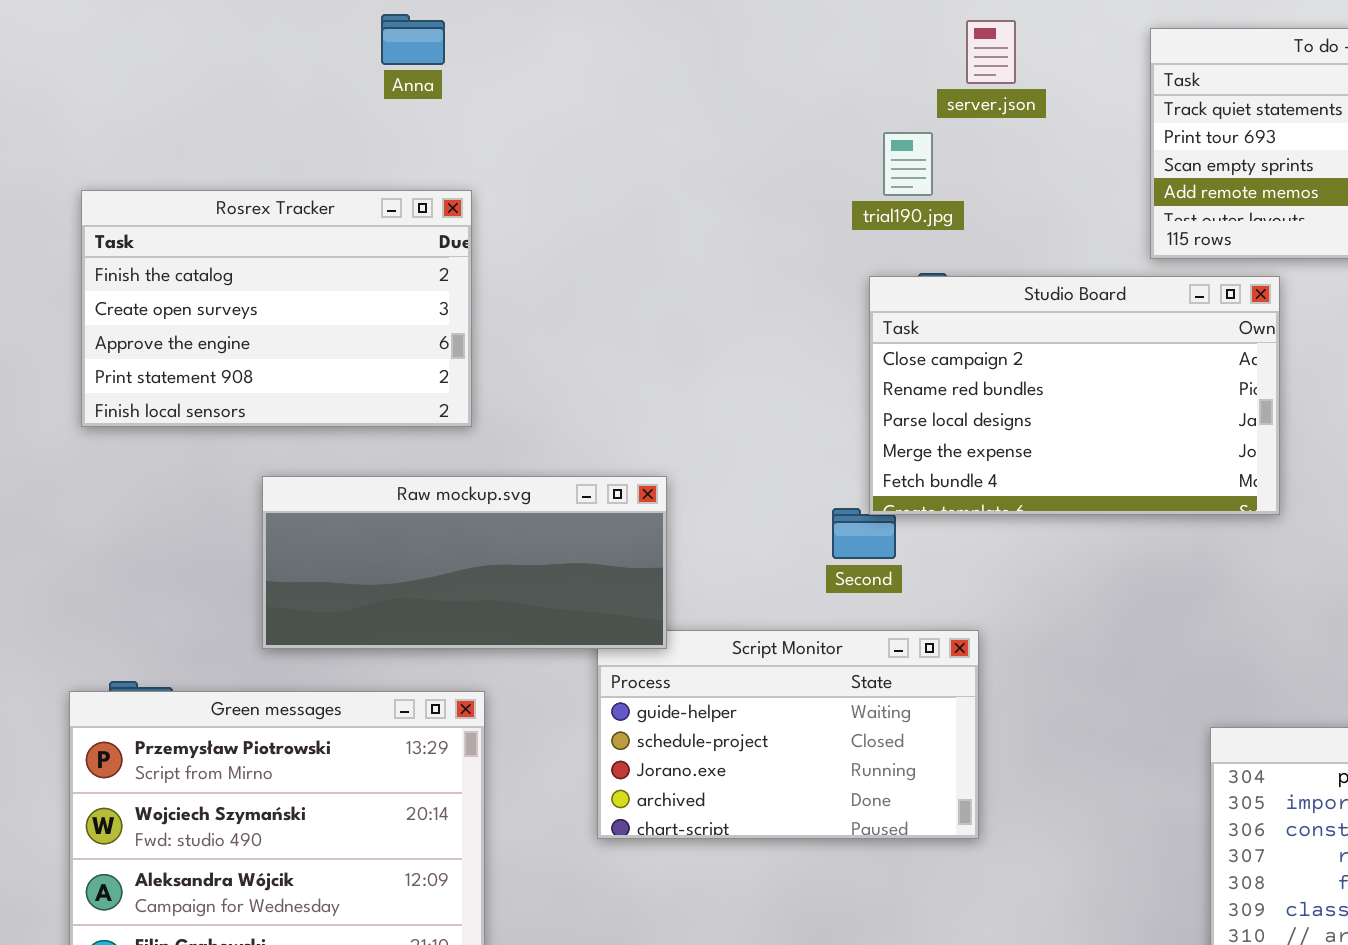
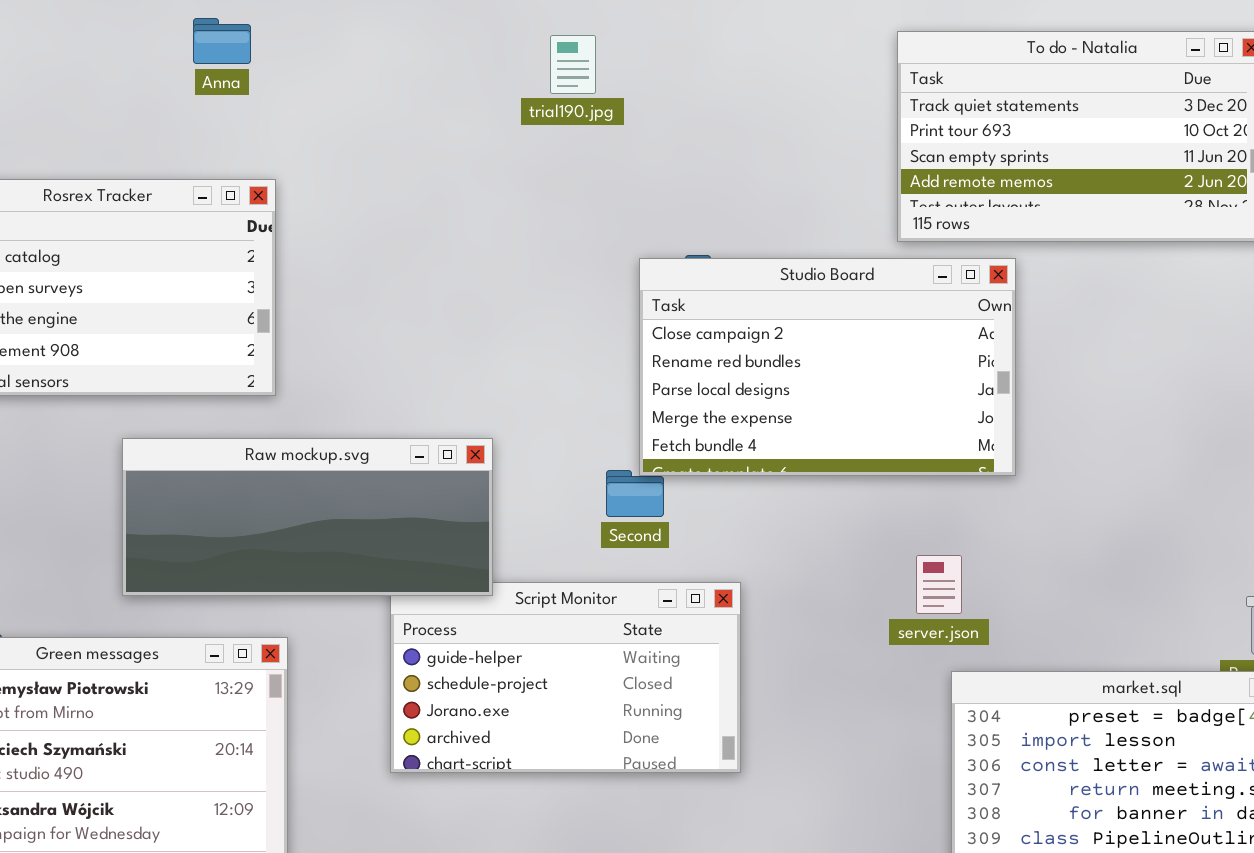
server.json: [966,20,1016,84] -> [916,555,962,614], moved
trial190.jpg: [883,132,933,196] -> [550,35,596,94], moved
Raw mockup.svg: [262,476,667,649] -> [122,438,493,596], moved

